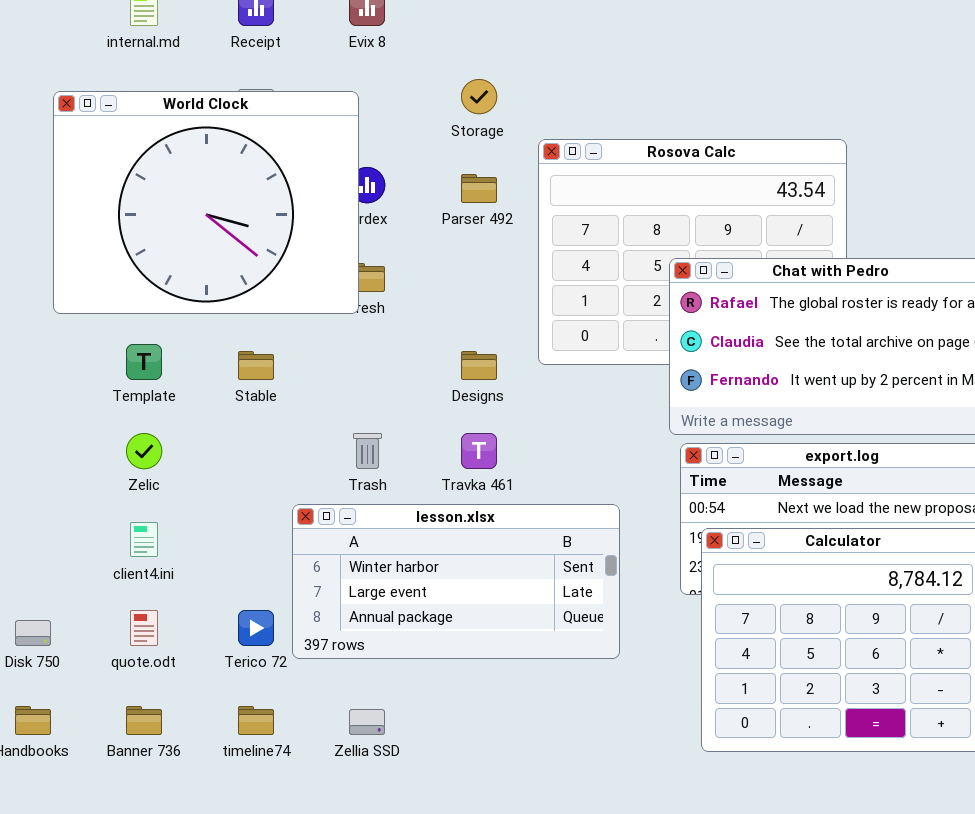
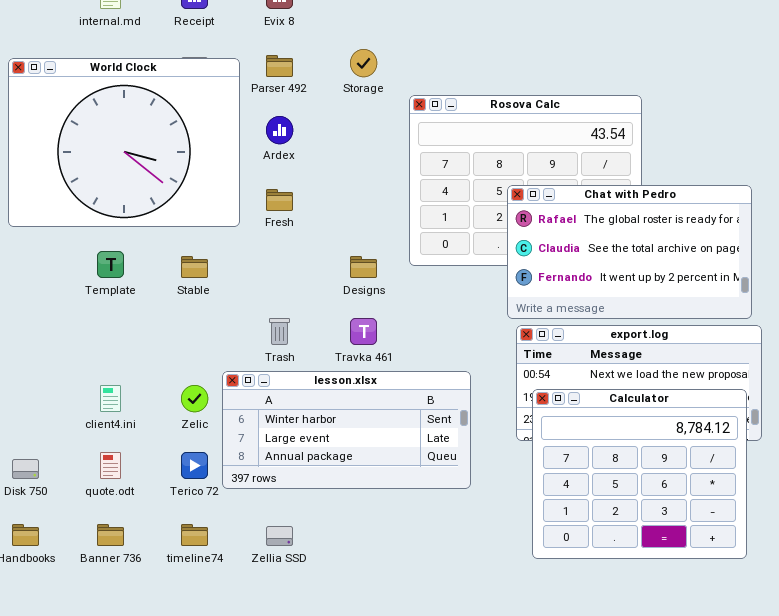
World Clock: [53,91,359,314] -> [8,58,240,227], moved
Parser 492: [461,174,497,203] -> [266,55,293,77], moved
Zelic: [126,433,162,469] -> [181,385,208,412], moved

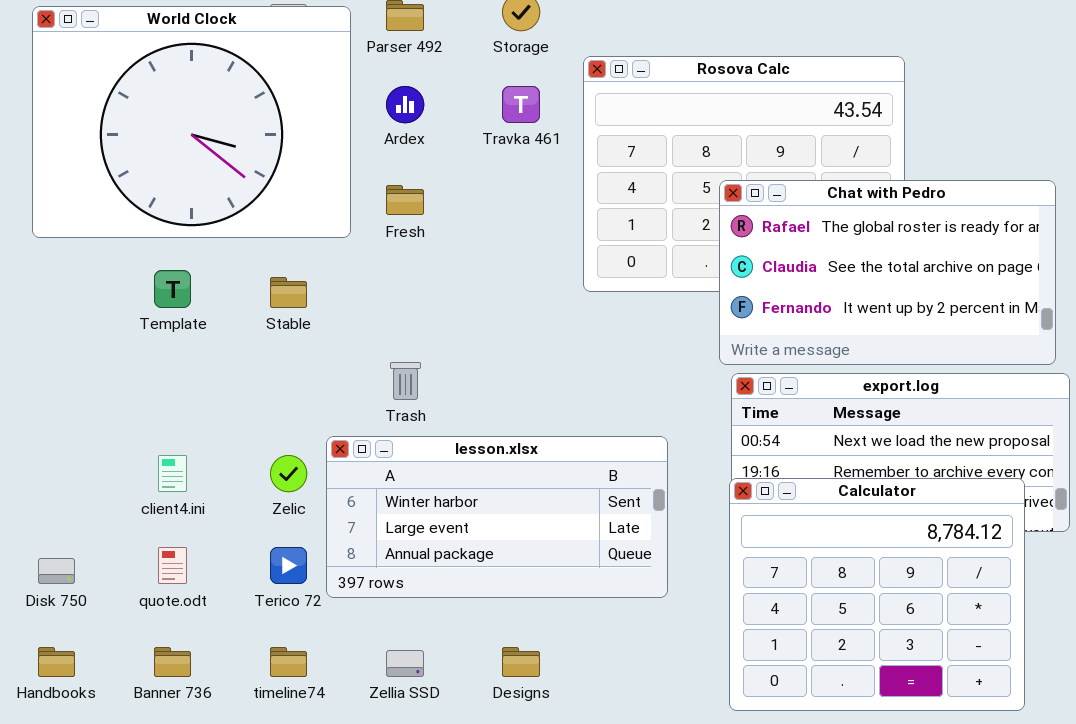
Designs: [350,256,377,278] -> [502,647,540,677], moved
Travka 461: [350,318,377,345] -> [502,86,540,123], moved
Calculator: [532,389,747,559] -> [729,478,1025,711], moved

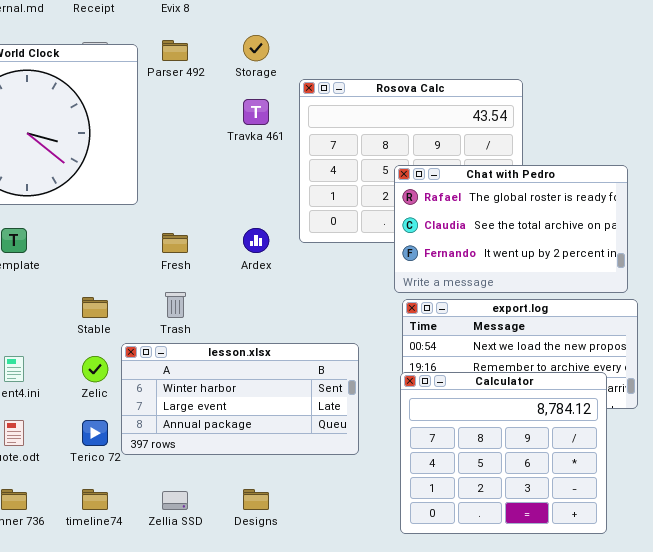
Ardex: [386,86,424,123] -> [243,228,269,253], moved
Fresh: [386,185,424,215] -> [162,233,188,253], moved
Stable: [270,277,307,308] -> [82,297,108,318], moved

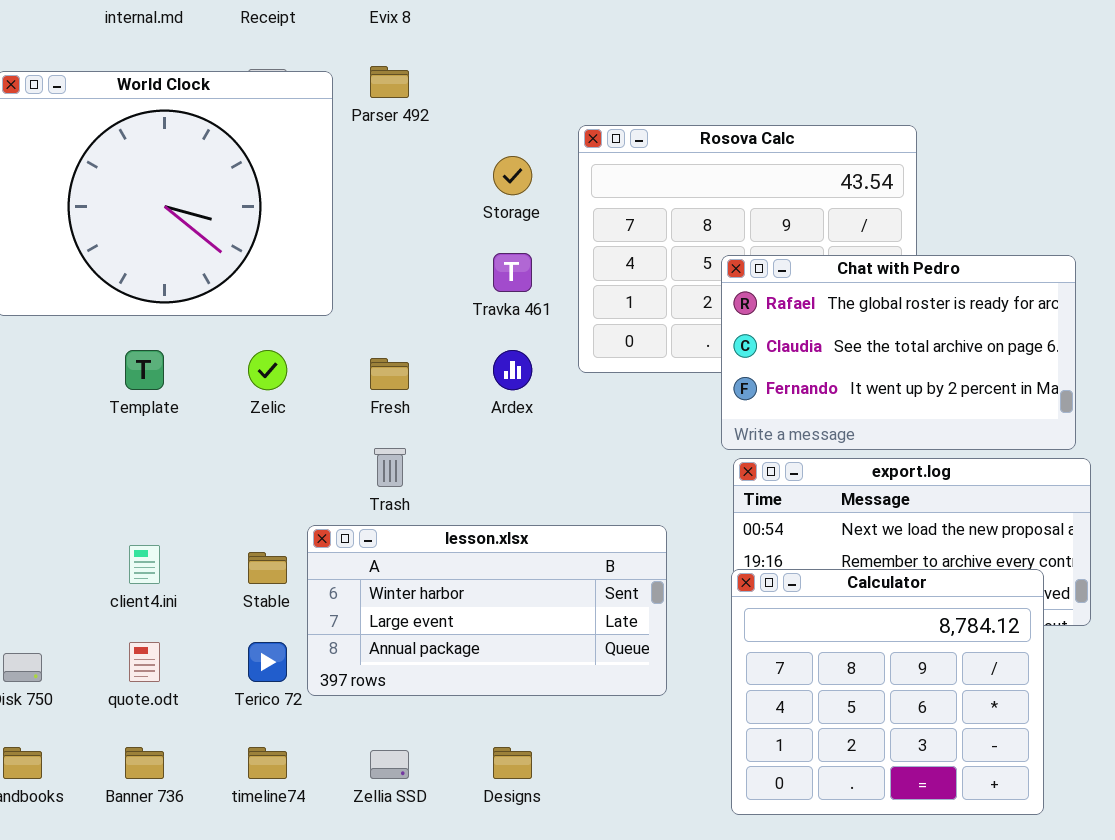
Storage: [243,35,269,61] -> [493,156,532,195], moved
Travka 461: [243,99,269,125] -> [493,253,532,292], moved
Stable: [82,297,108,318] -> [248,552,287,584], moved
Zelic: [82,356,108,382] -> [248,350,287,390], moved

